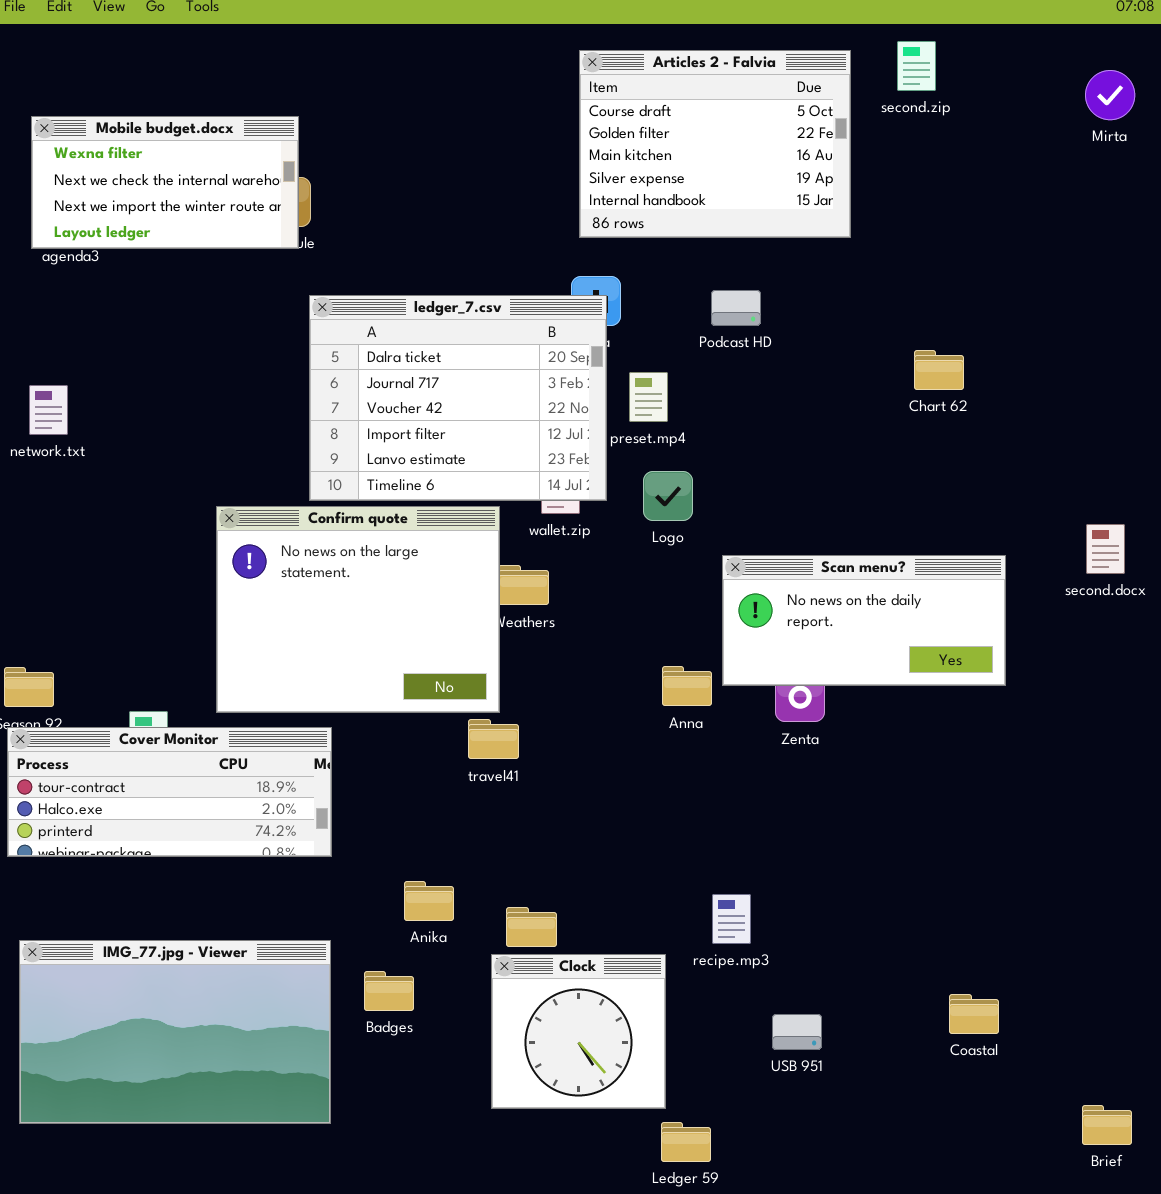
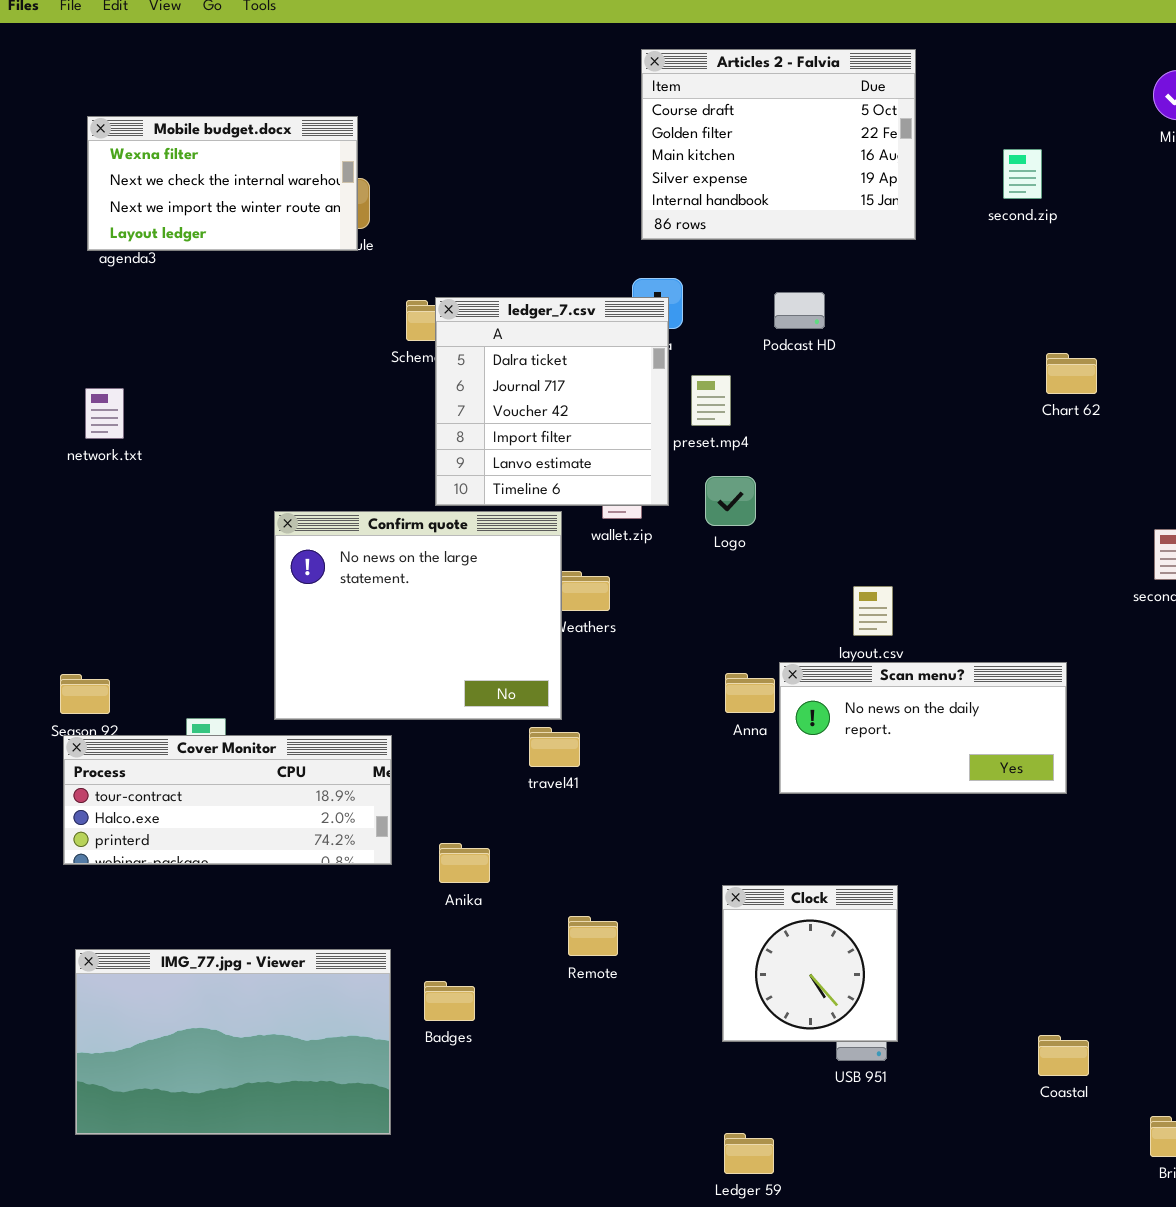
second.zip: [897,41,936,91] -> [1003,149,1042,199], moved
ledger_7.csv: [309,295,607,501] -> [435,297,669,506], resized
Chart 62: [914,350,964,390] -> [1046,353,1097,394], moved
Scan menu?: [722,555,1006,686] -> [779,662,1067,794], moved
Anika: [404,881,454,921] -> [439,843,490,883], moved
Clock: [491,954,666,1109] -> [722,885,898,1042], moved
Coastal: [949,994,999,1034] -> [1038,1035,1089,1076], moved

